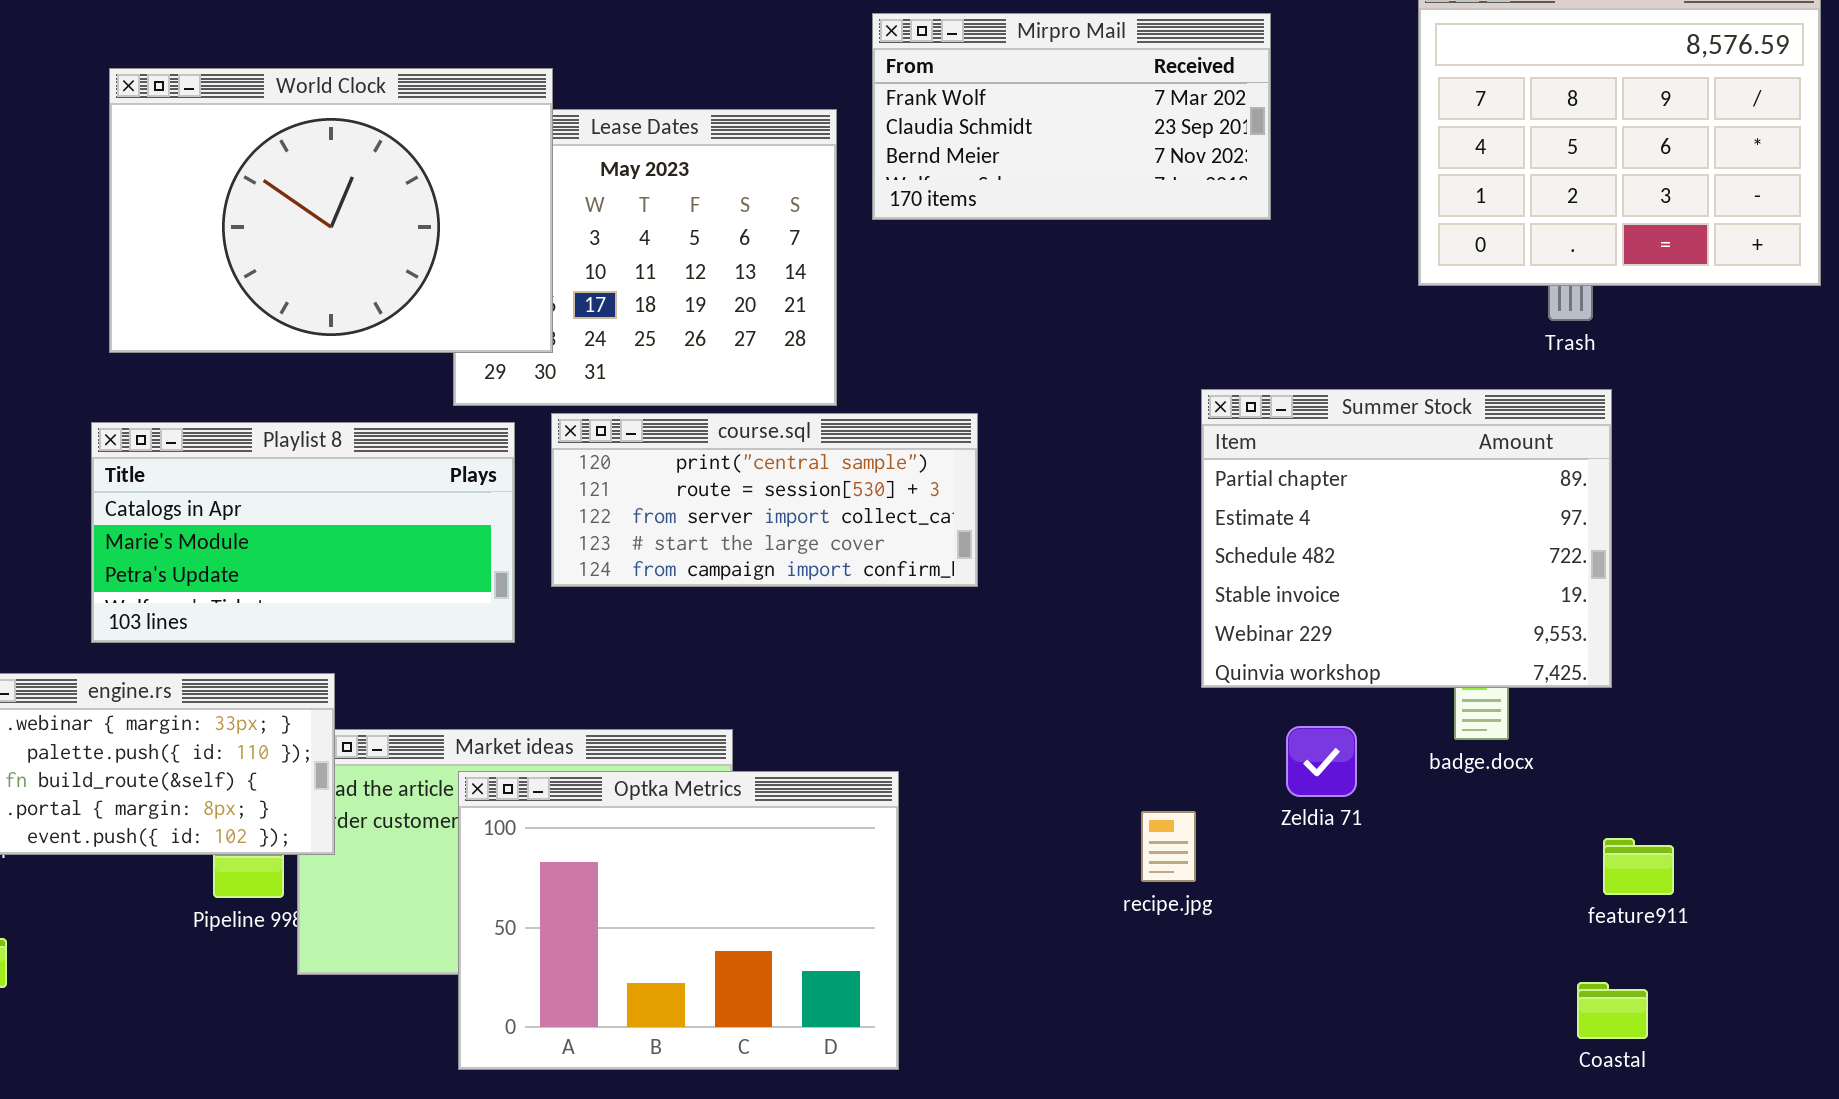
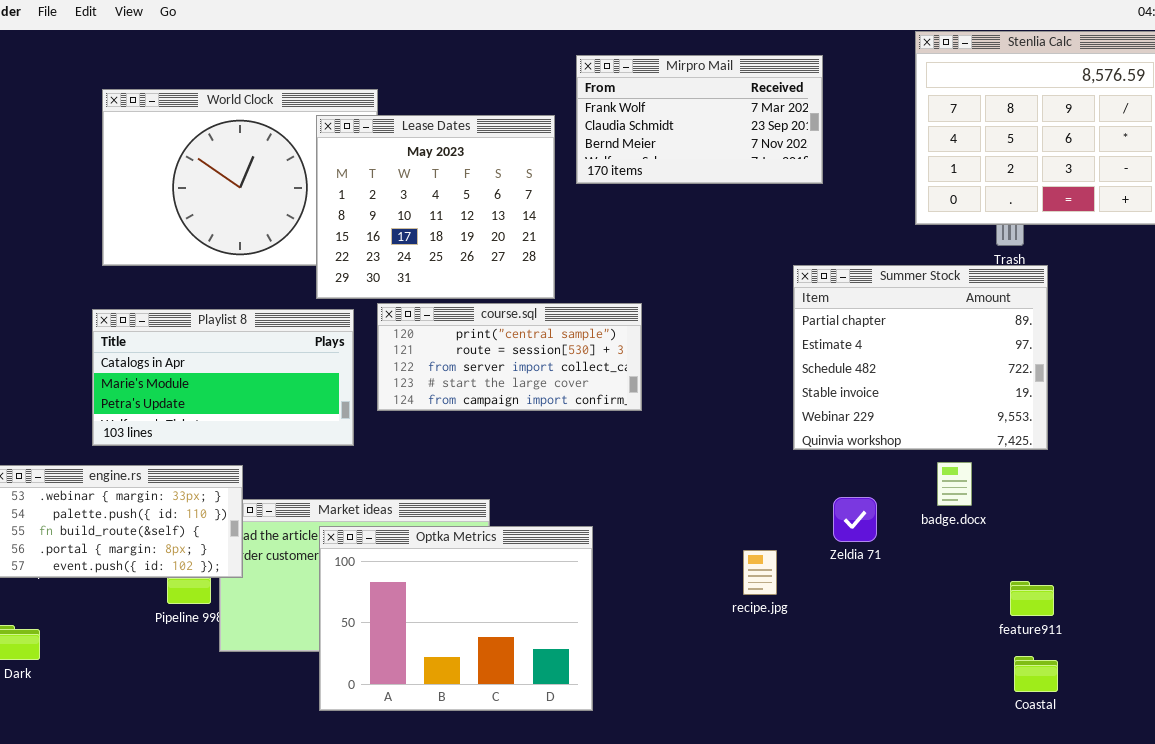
Lease Dates: [453,109,837,406] -> [316,115,555,299], raised
Summer Stock: [1201,389,1612,688] -> [793,265,1048,450], moved
feature911: [1603,838,1674,895] -> [1010,581,1054,616], moved

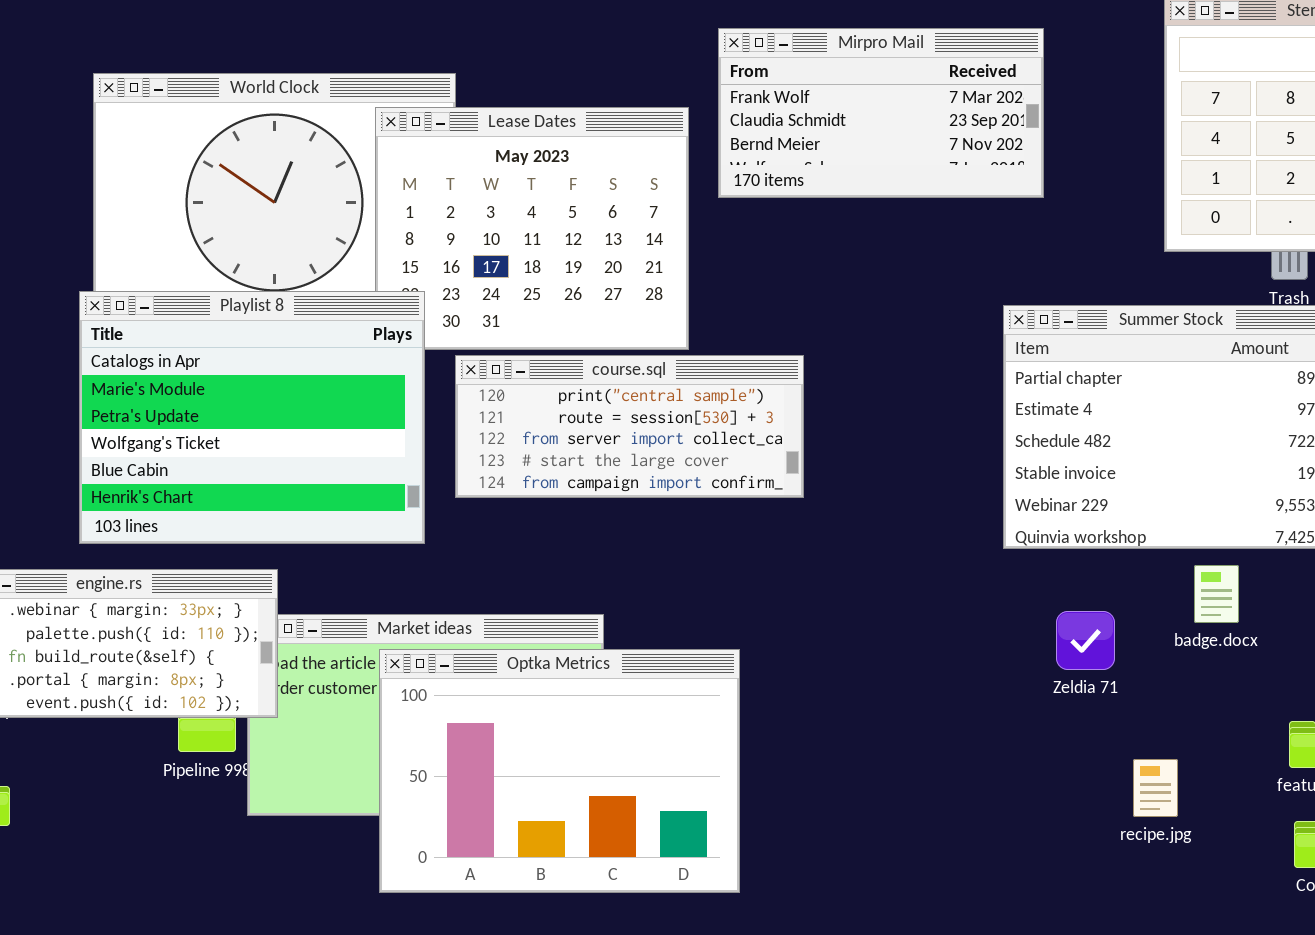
Playlist 8: [92,309,354,446] -> [79,291,425,544], resized
recipe.jpg: [743,550,777,595] -> [1133,759,1178,817], moved

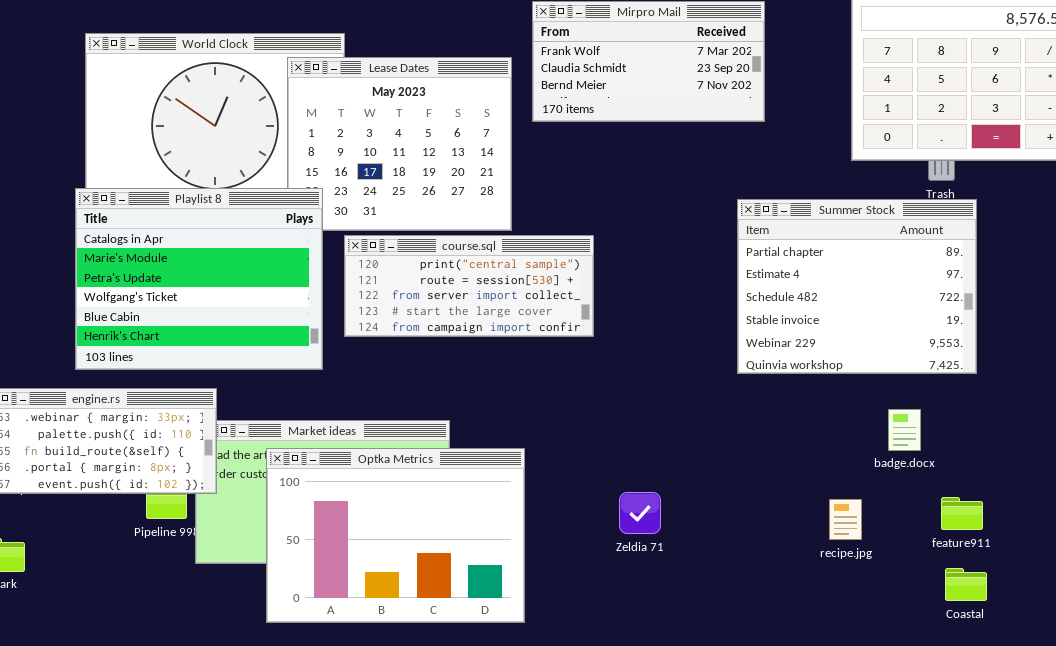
badge.docx: [1194,565,1239,623] -> [888,409,921,451], moved
Zeldia 71: [1056,611,1115,670] -> [619,492,661,534], moved
Optka Metrics: [379,649,740,893] -> [266,448,525,623], moved
recipe.jpg: [1133,759,1178,817] -> [829,499,862,540], moved

